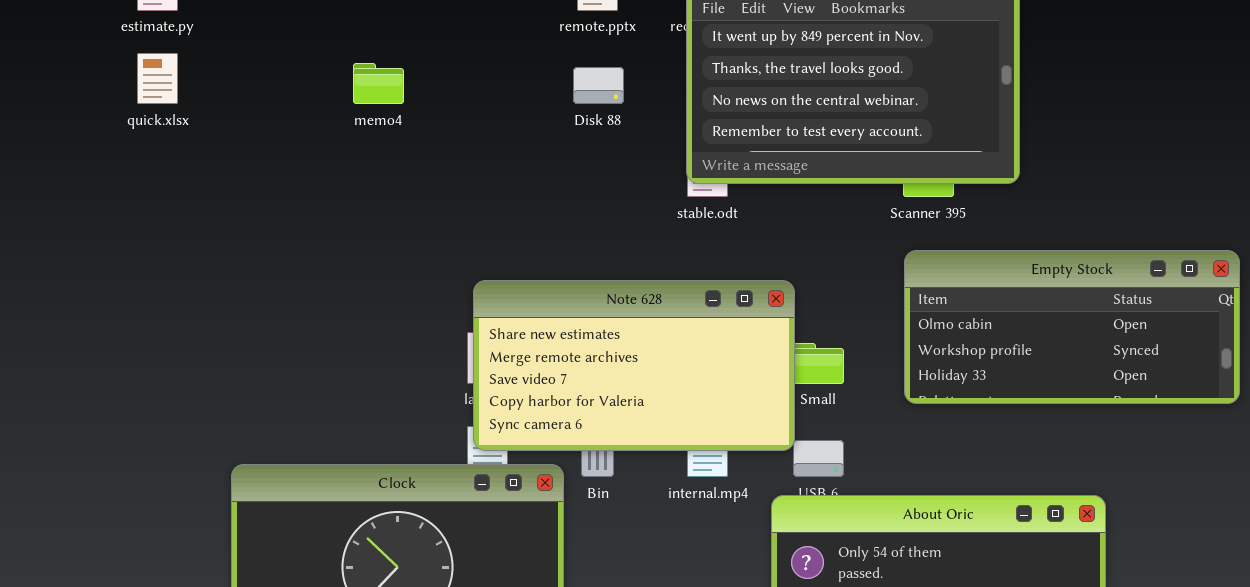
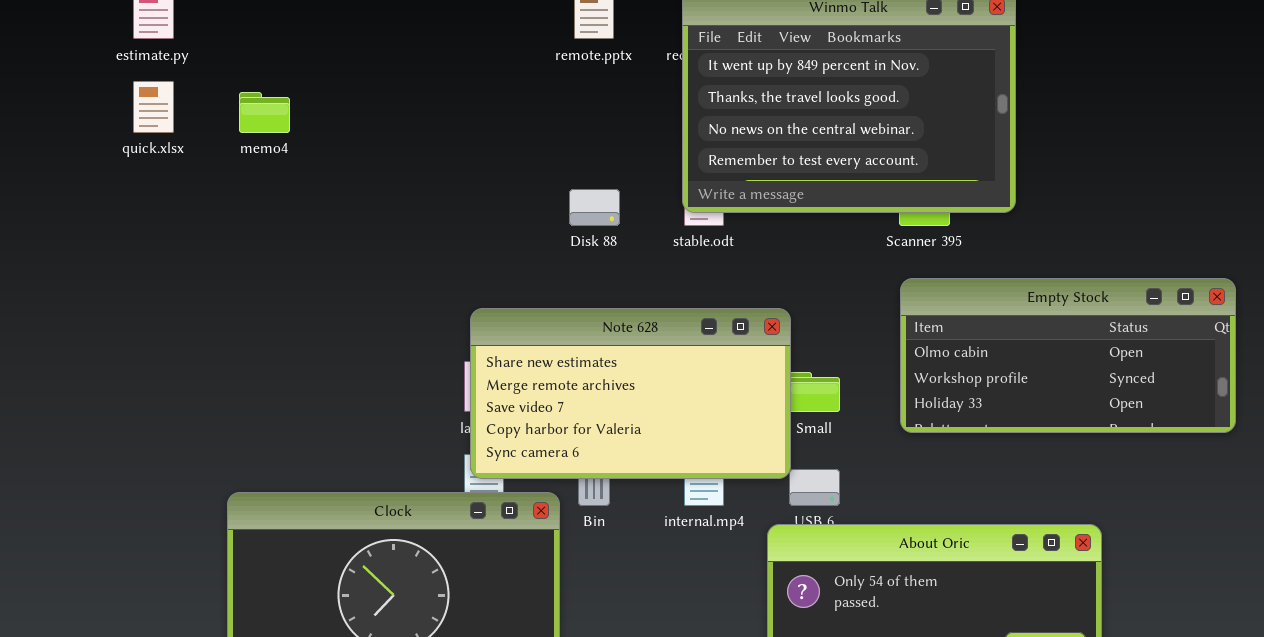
memo4: [353,63,404,104] -> [239,92,290,133], moved
Disk 88: [573,67,624,104] -> [569,189,620,226], moved

